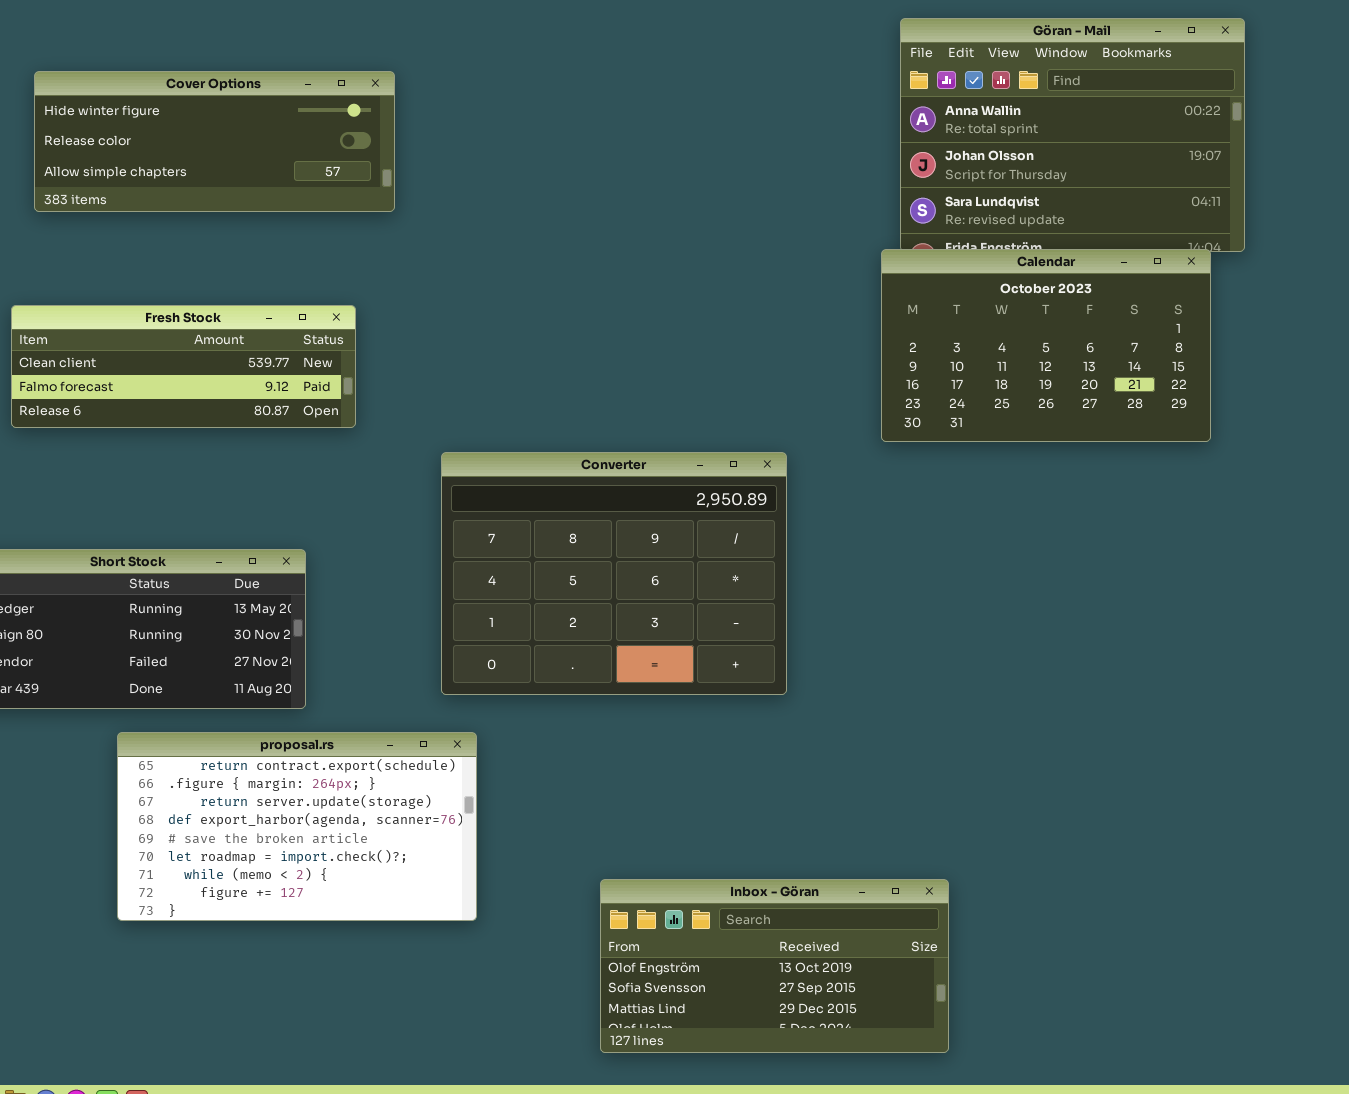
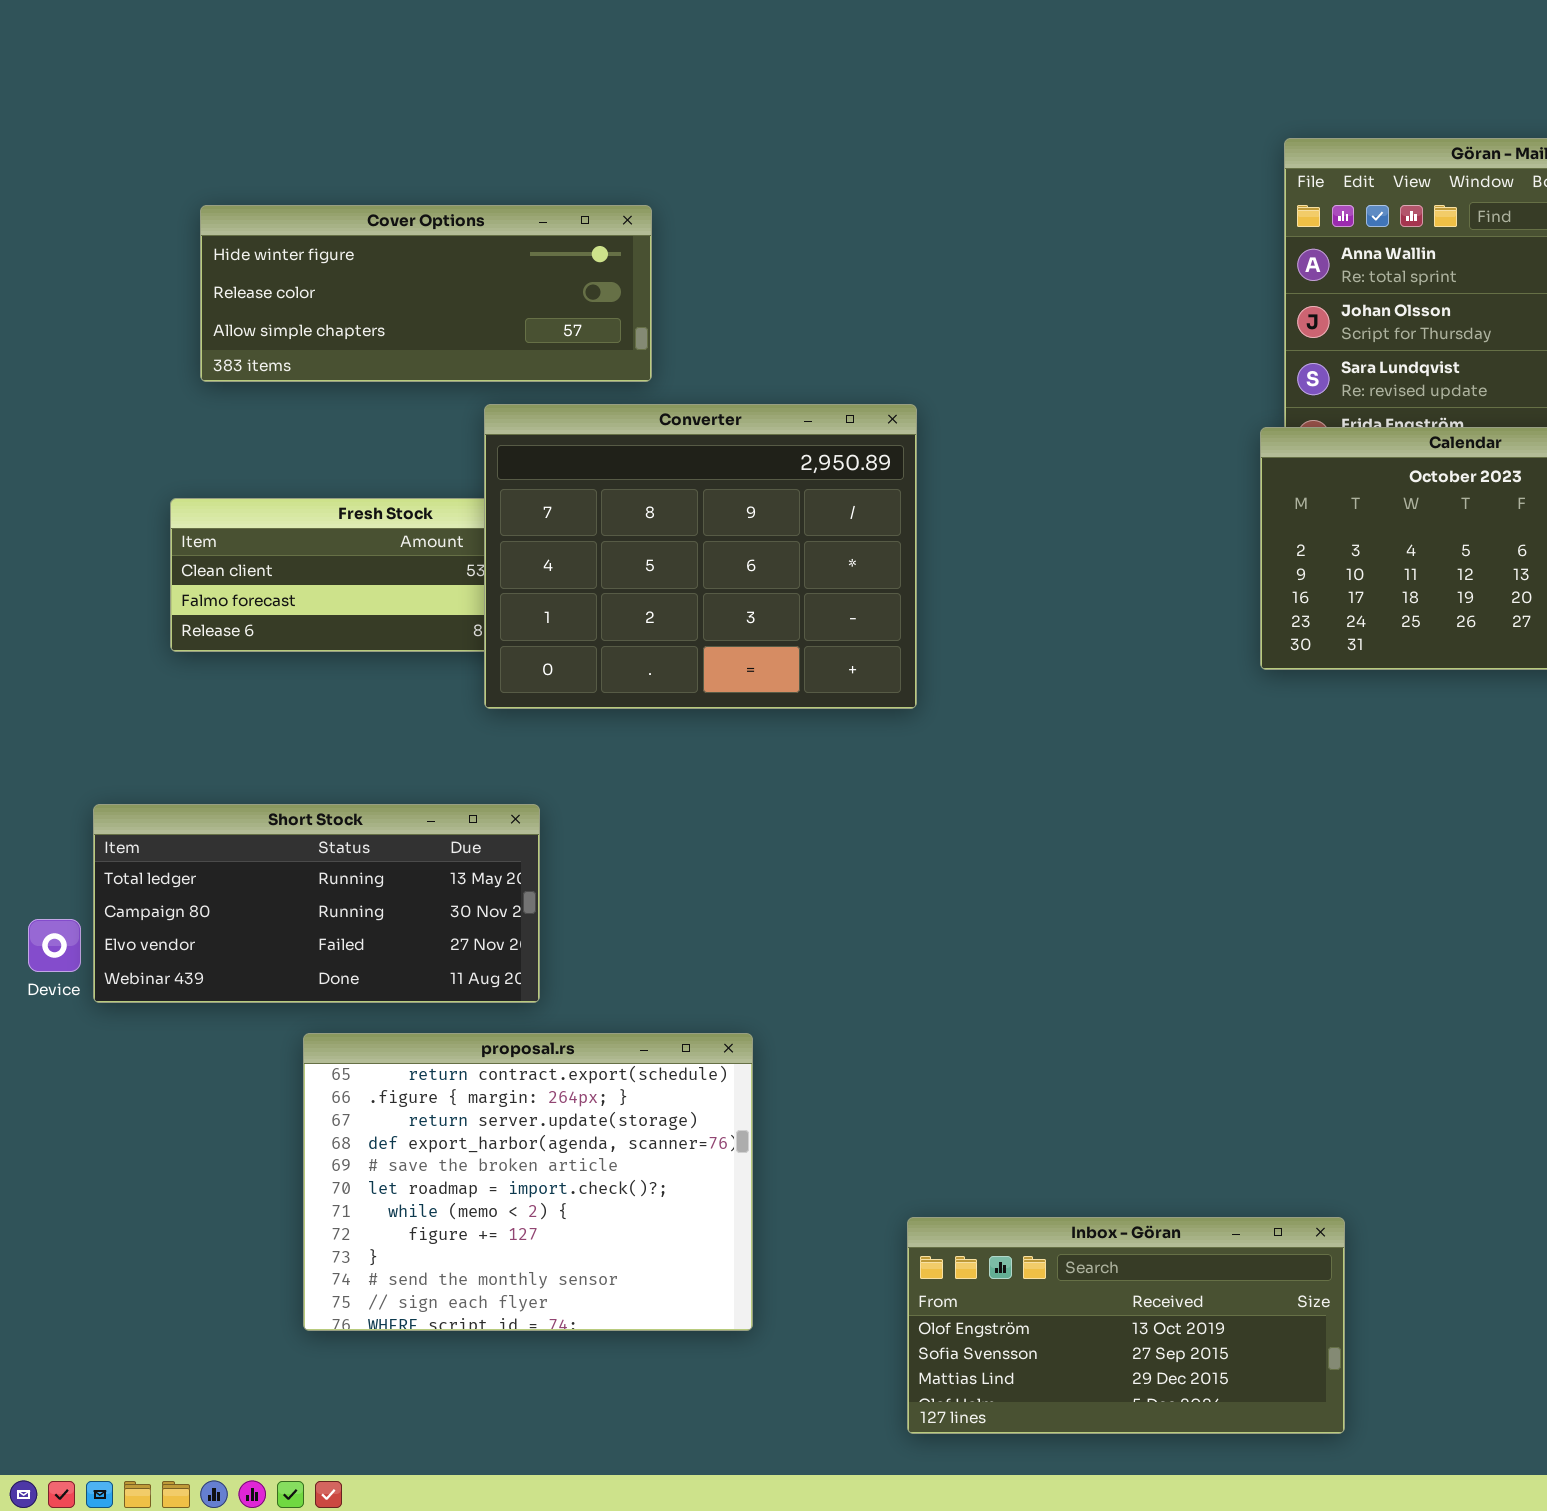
Converter: [441,452,787,695] -> [484,404,917,709], moved
proposal.rs: [117,732,477,921] -> [303,1033,753,1331], resized

